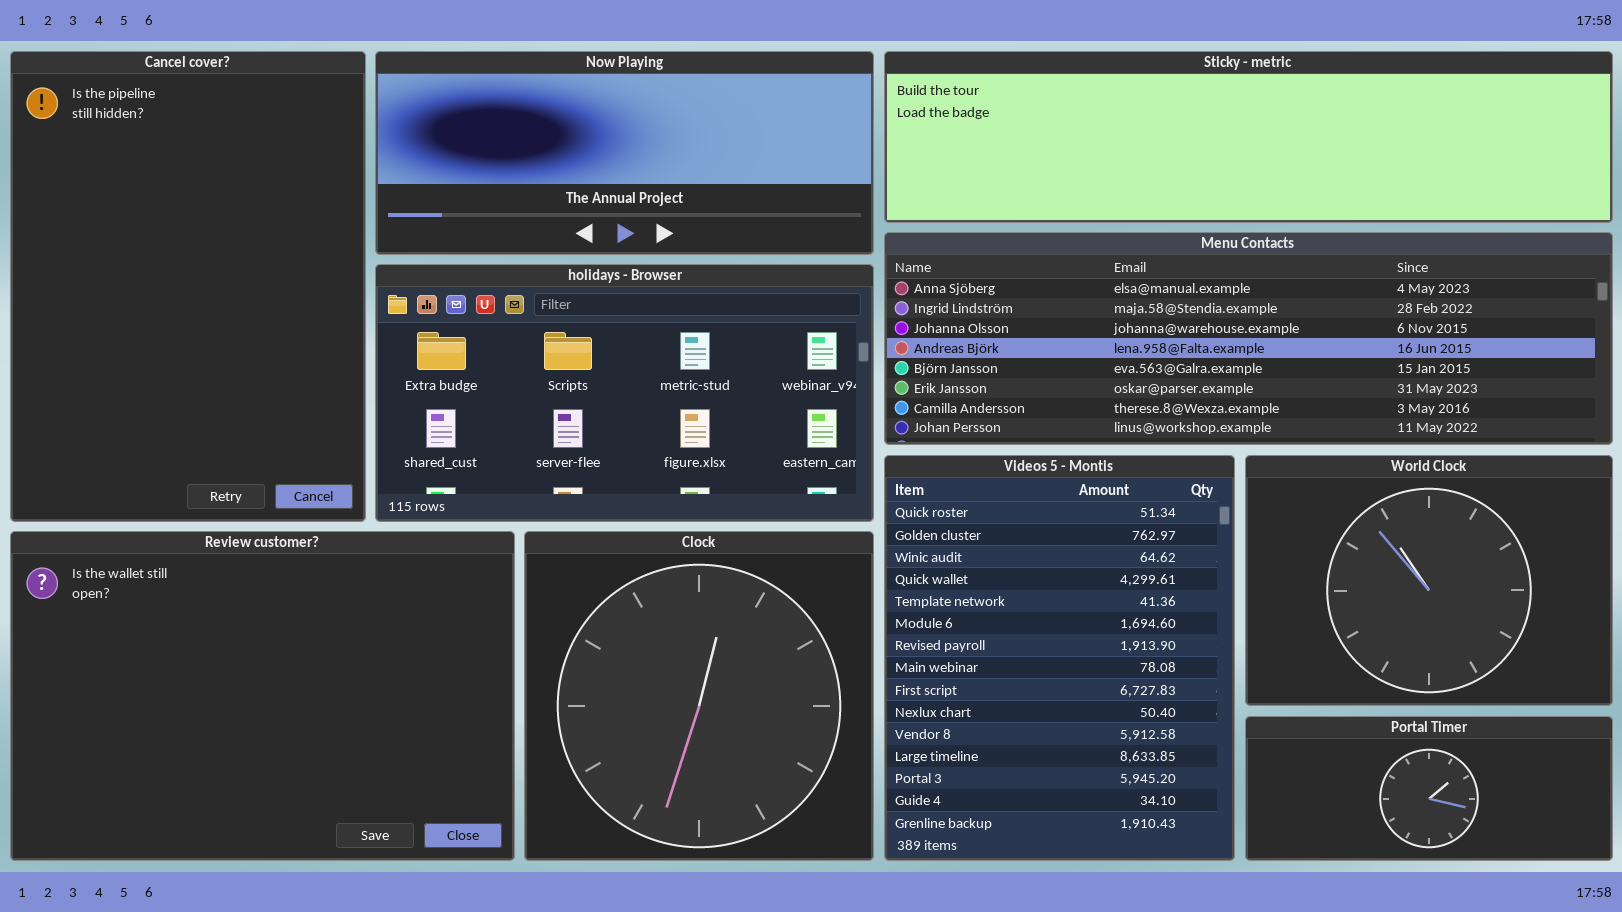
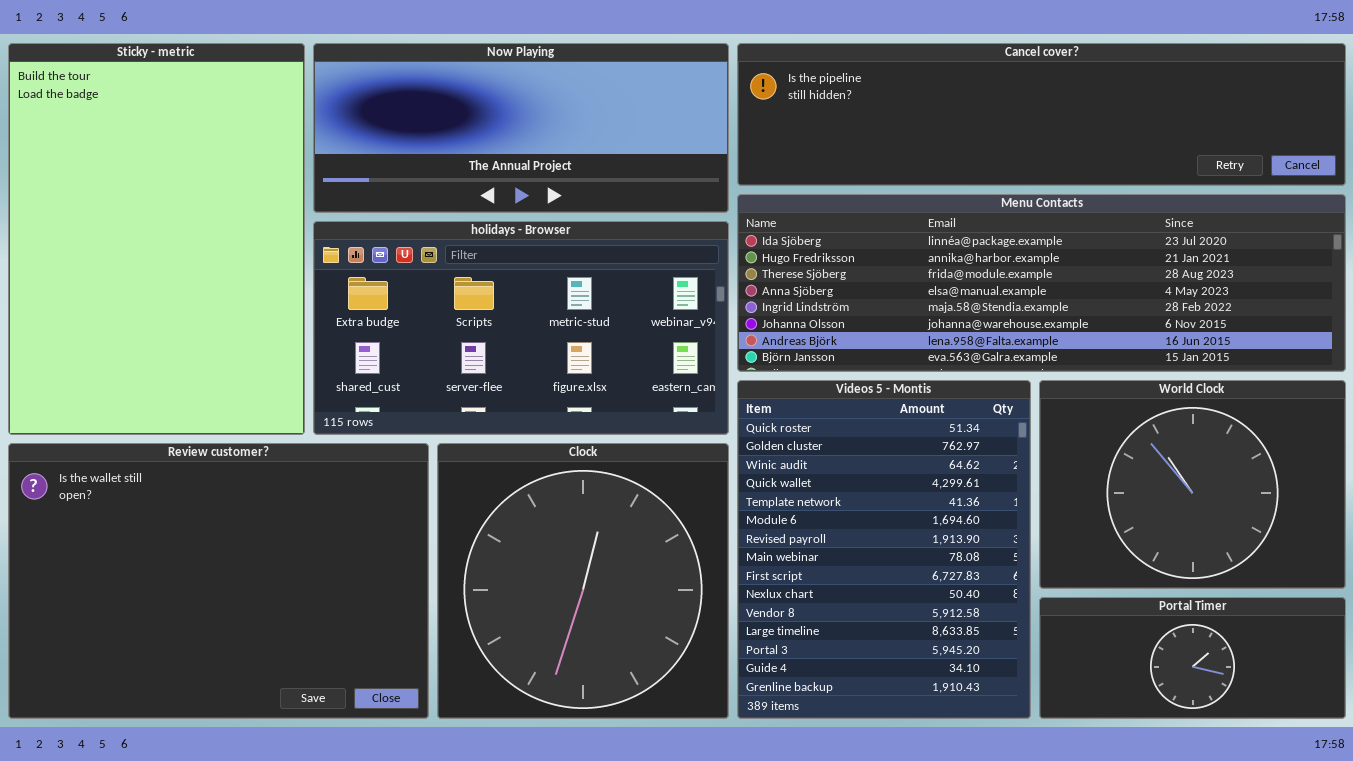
Cancel cover?: [10,51,366,522] -> [737,43,1346,186], moved, resized
Sticky - metric: [884,51,1613,223] -> [8,43,305,435], moved, resized
Menu Contacts: [884,232,1613,445] -> [737,194,1346,372], scrolled up 3 rows

